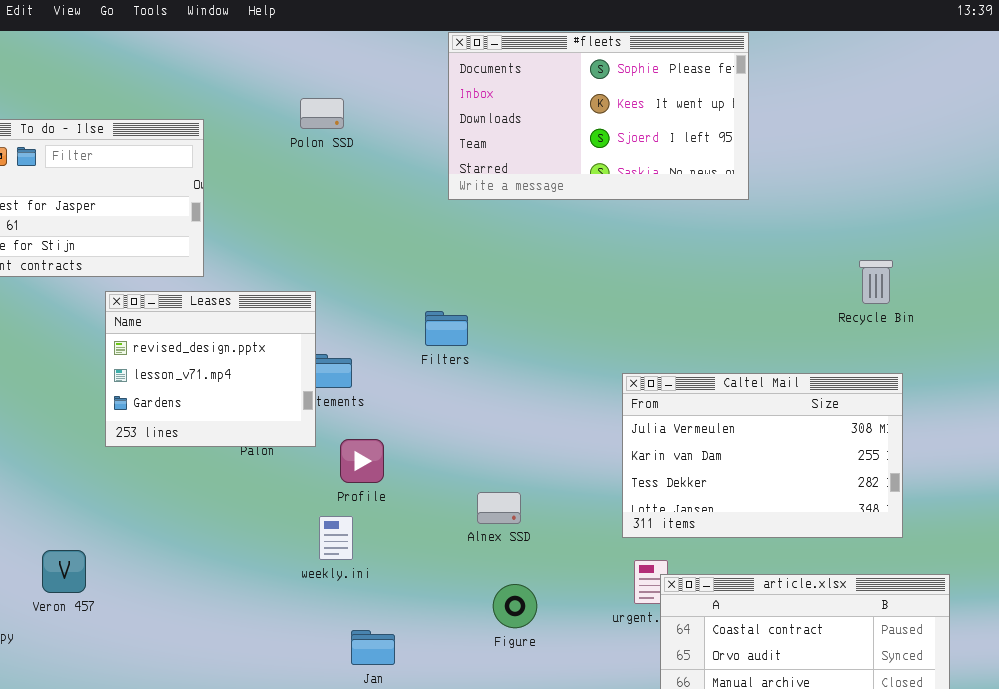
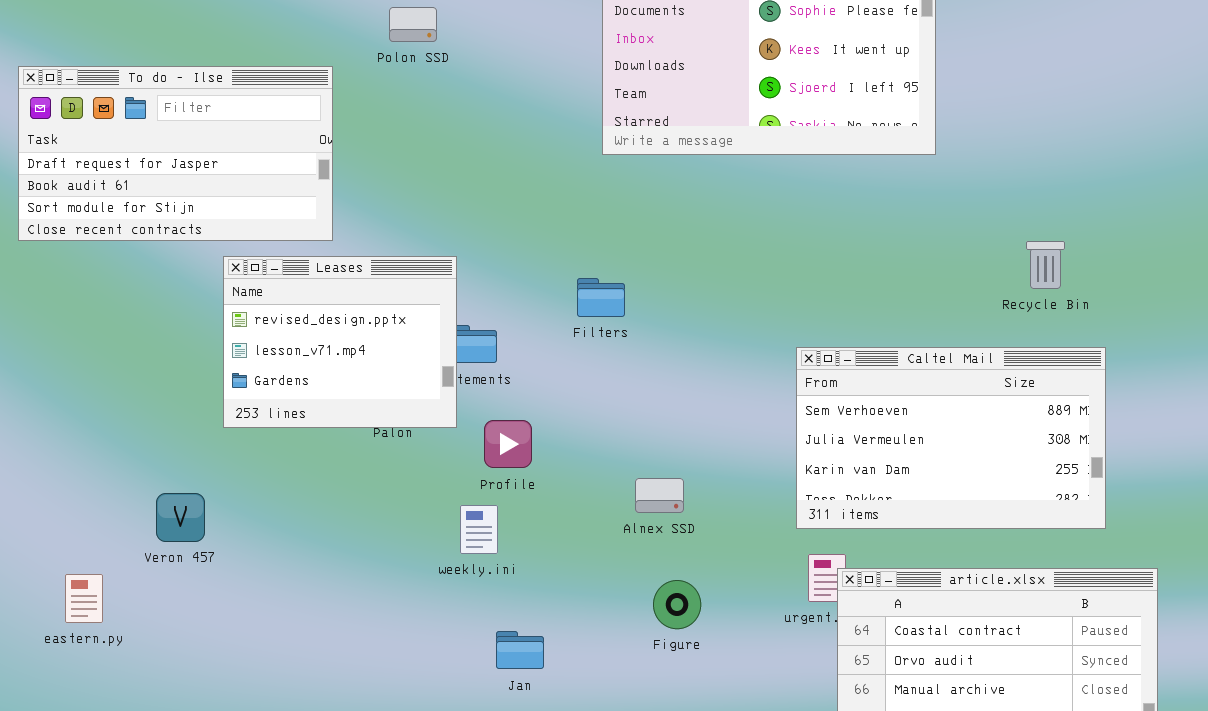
Polon SSD: [300,98,344,129] -> [389,7,437,42], moved
Recycle Bin: [859,260,893,304] -> [1026,241,1065,289], moved
Caltel Mail: [622,373,903,538] -> [796,347,1106,529], scrolled up 1 row
Veron 457: [42,550,86,593] -> [156,493,205,542], moved

